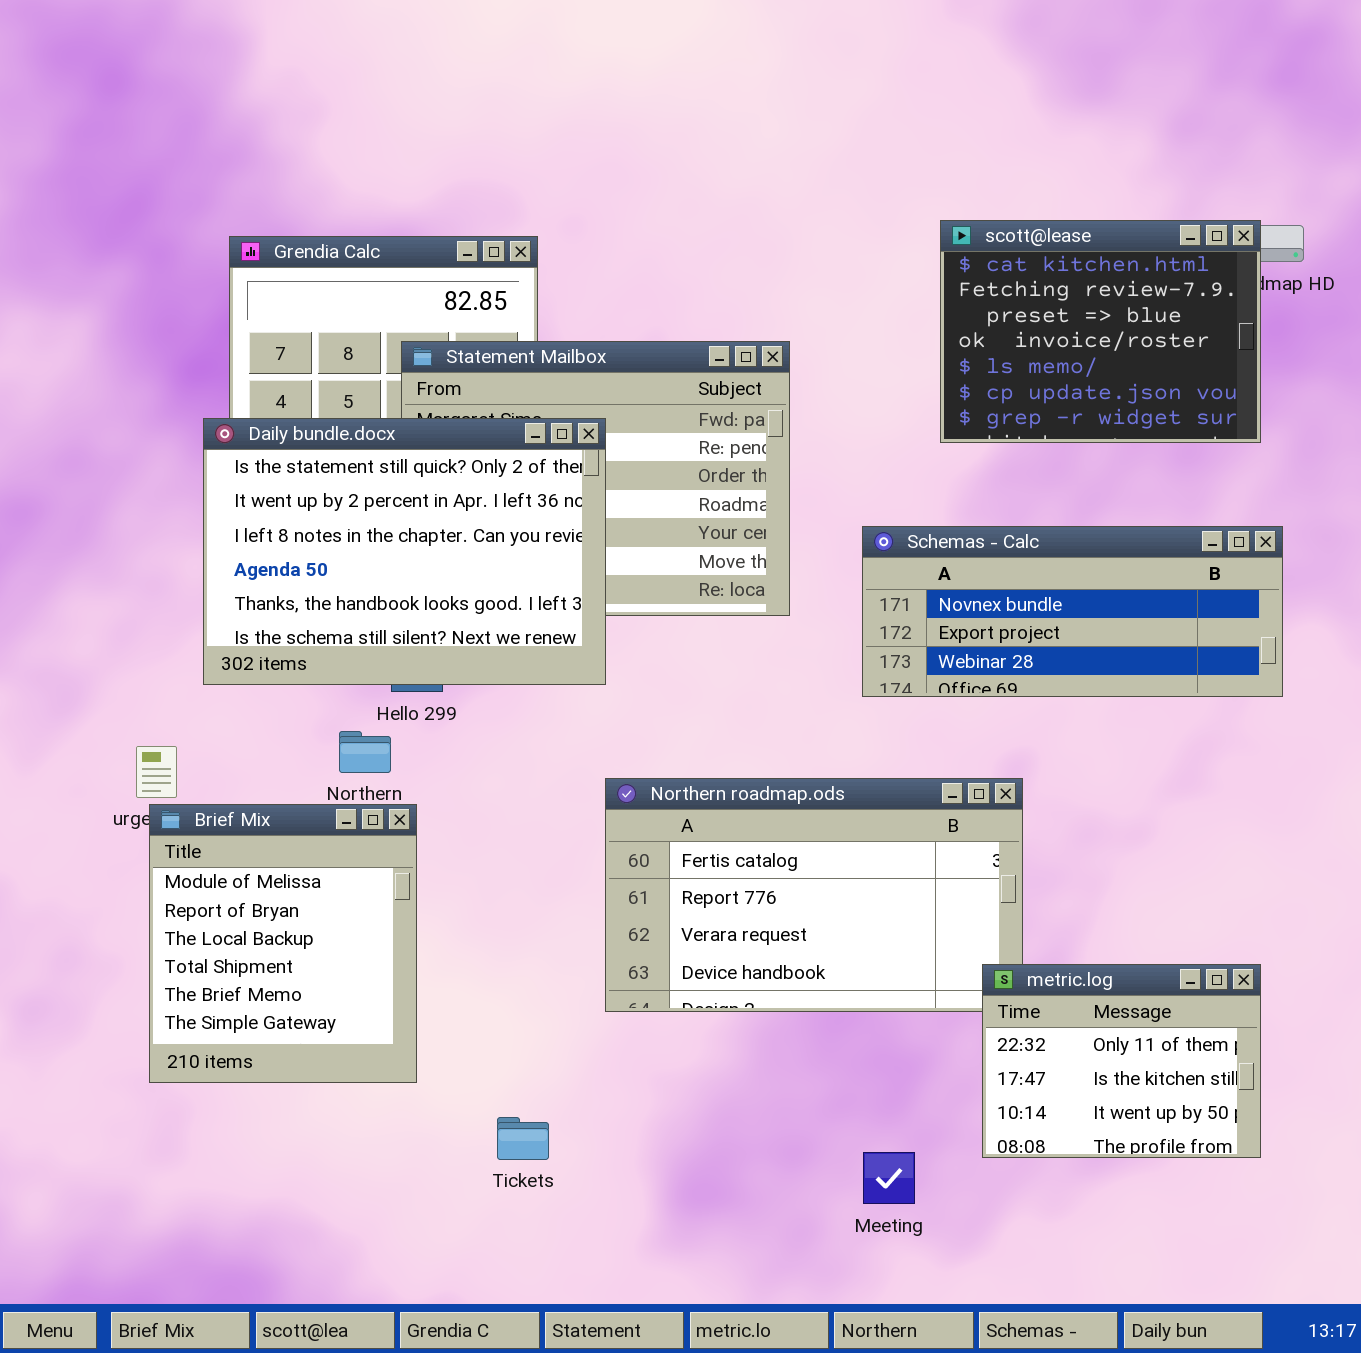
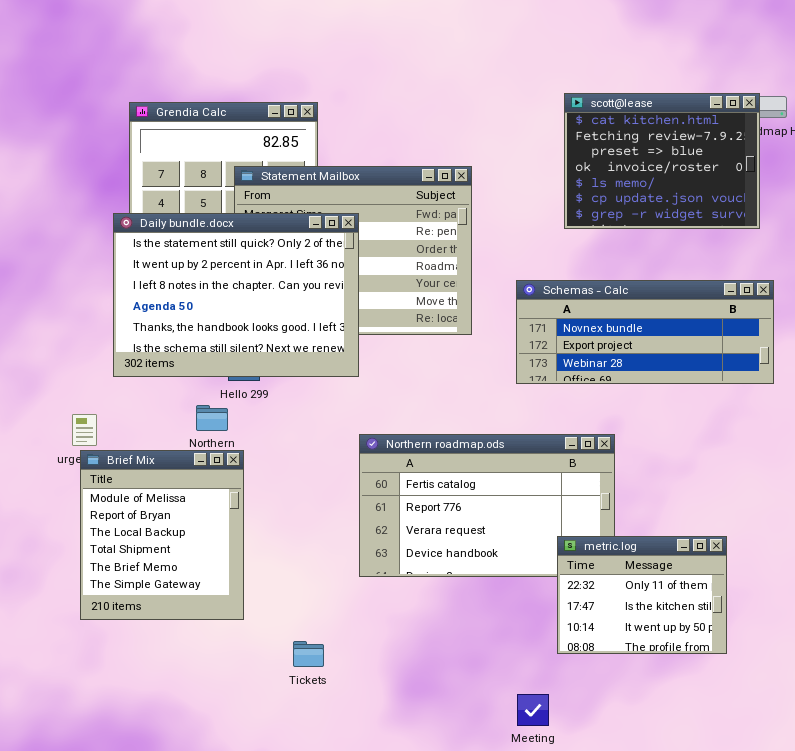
metric.log: [982,964,1261,1158] -> [557,536,727,654], moved
Meeting: [863,1152,915,1204] -> [517,694,549,726], moved

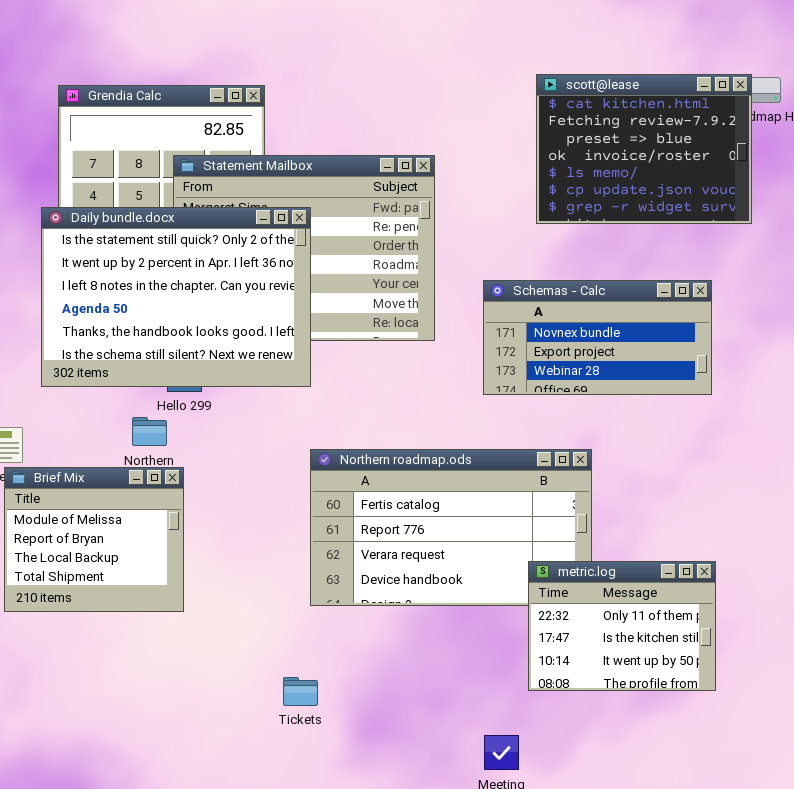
Schemas - Calc: [516,280,774,384] -> [483,280,712,395], resized
Brief Mix: [80,450,244,620] -> [4,467,184,612], resized
Tickets: [293,641,324,667] -> [283,677,318,706], moved

